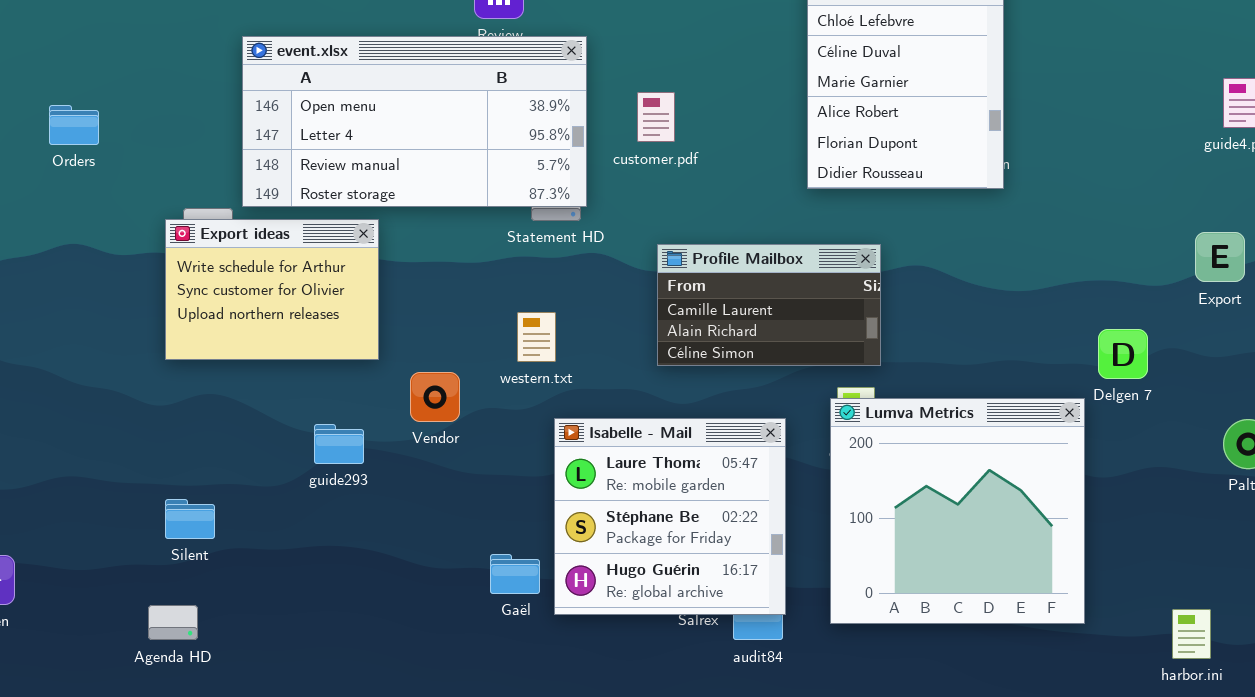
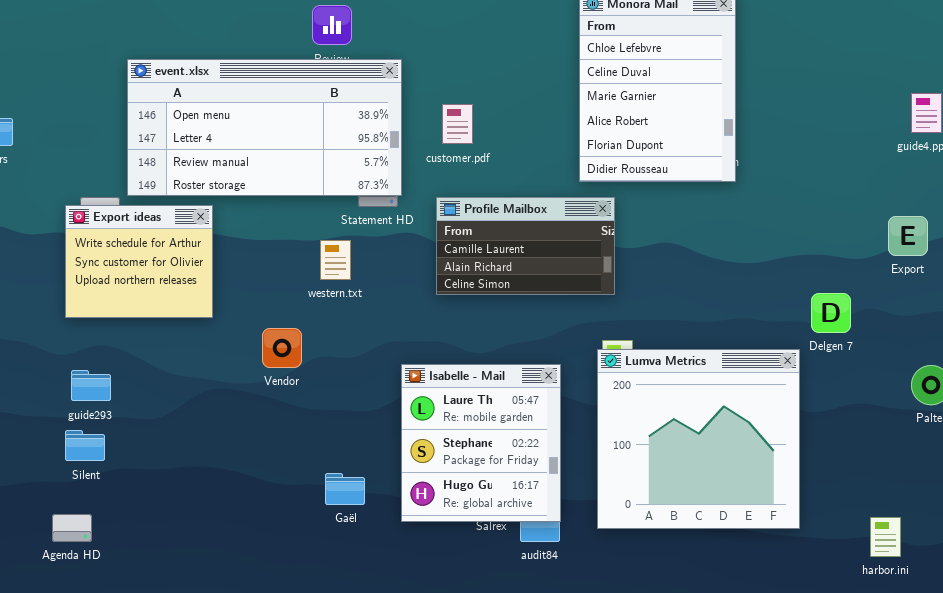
Export ideas: [165,219,379,360] -> [65,205,213,318], resized
Profile Mailbox: [657,244,881,366] -> [436,197,615,295], moved
western.txt: [517,312,556,362] -> [320,240,351,280], moved
Isabelle - Mail: [554,418,786,615] -> [401,364,561,522], resized
guide293: [314,424,364,464] -> [71,370,111,401], moved

